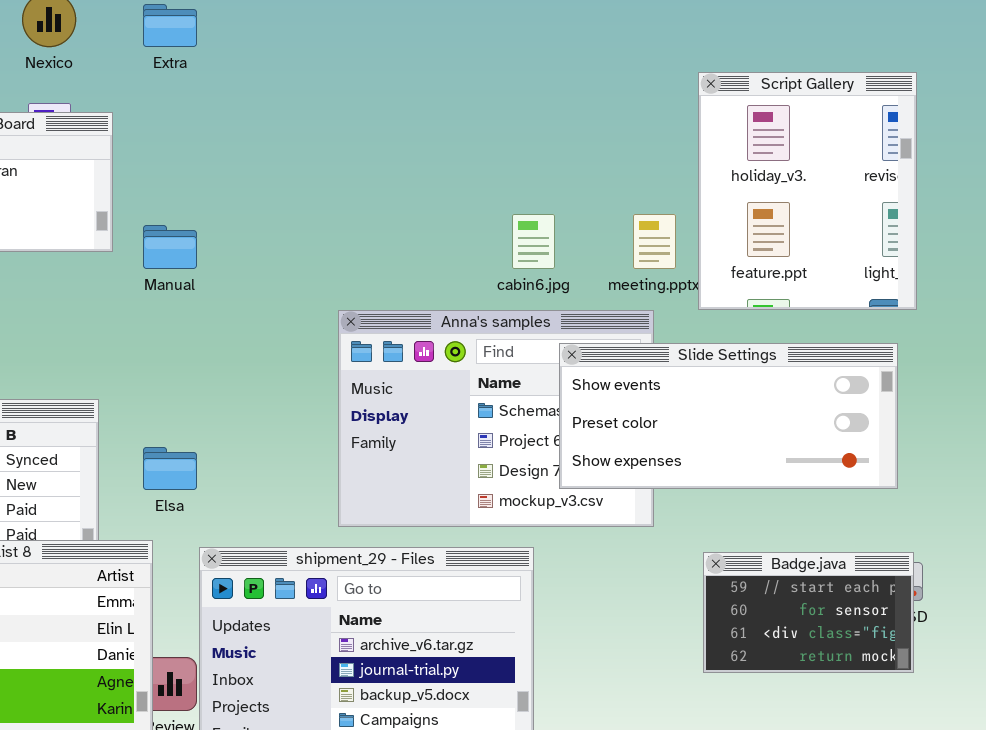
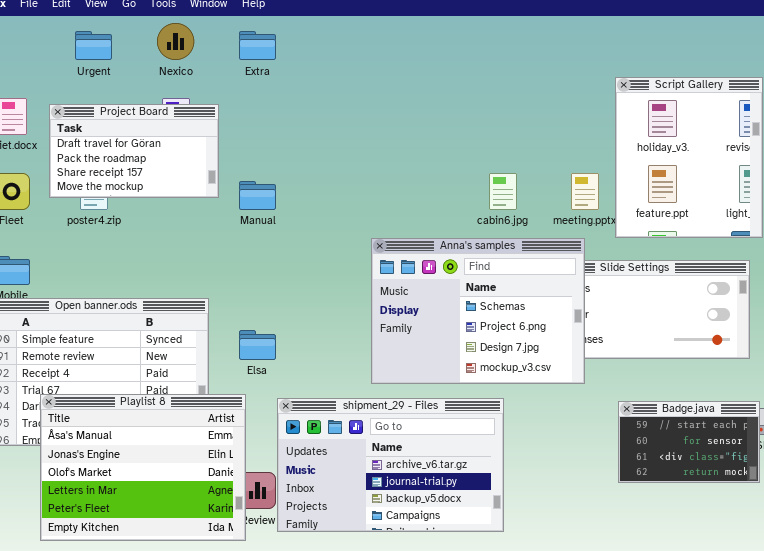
Anna's samples: [338,310,654,527] -> [371,238,585,384], raised

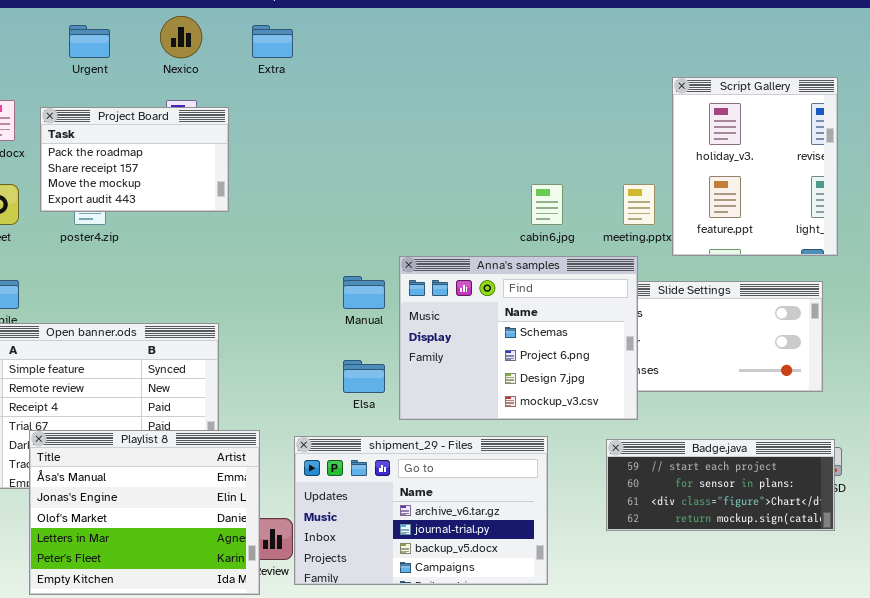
Project Board: [49,104,219,198] -> [40,107,229,212], scrolled down 1 row
Manual: [239,181,276,210] -> [343,276,385,309], moved
Elsa: [239,330,276,360] -> [343,360,385,393], moved
Badge.java: [618,401,760,483] -> [606,439,835,531], resized

